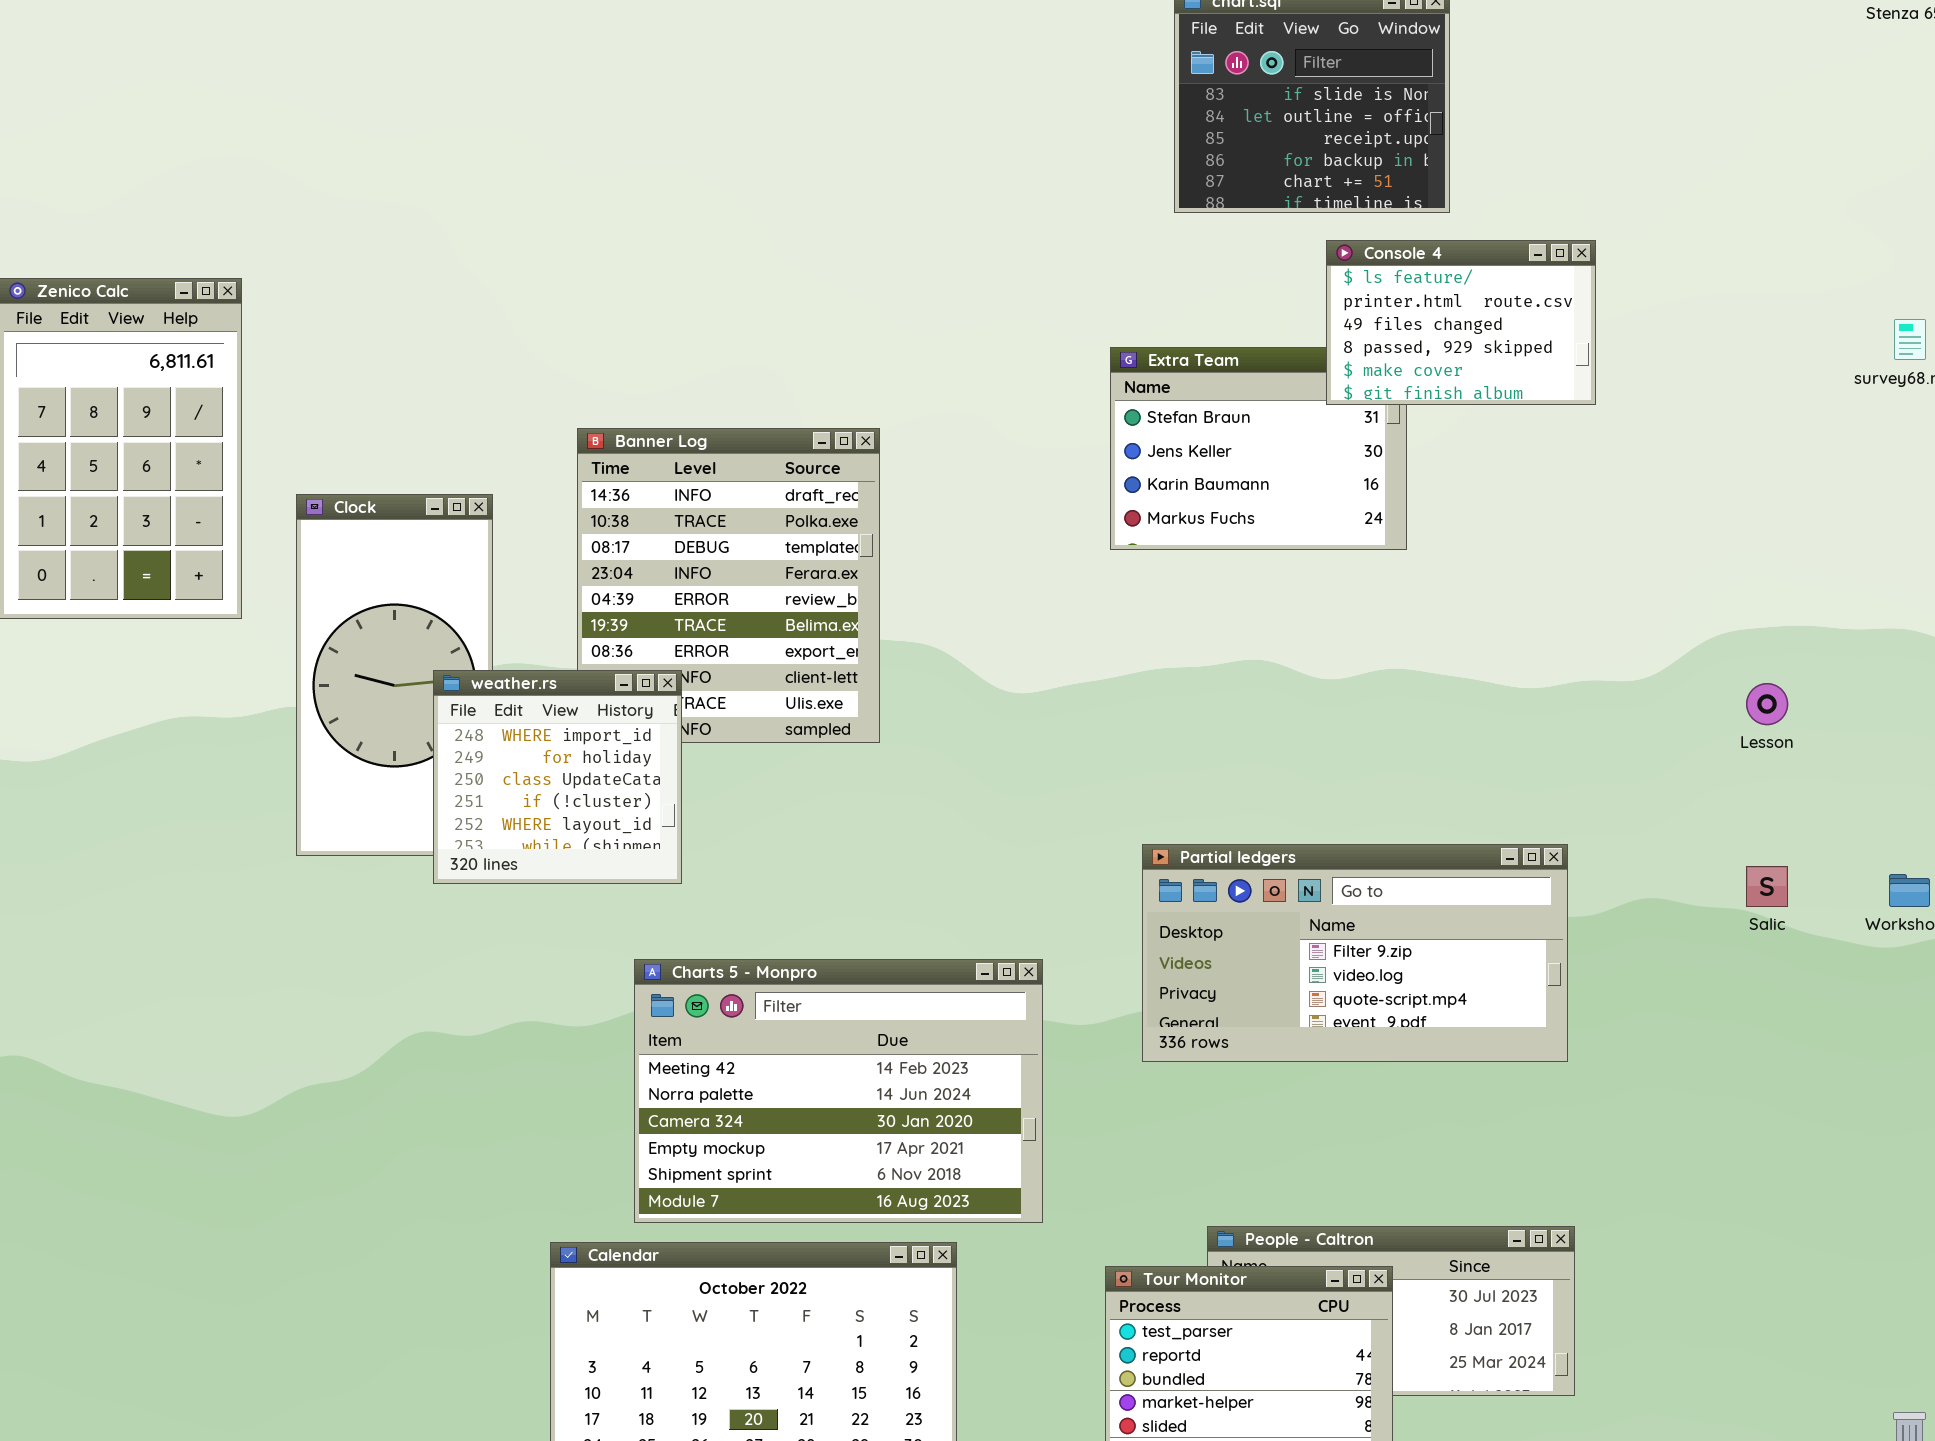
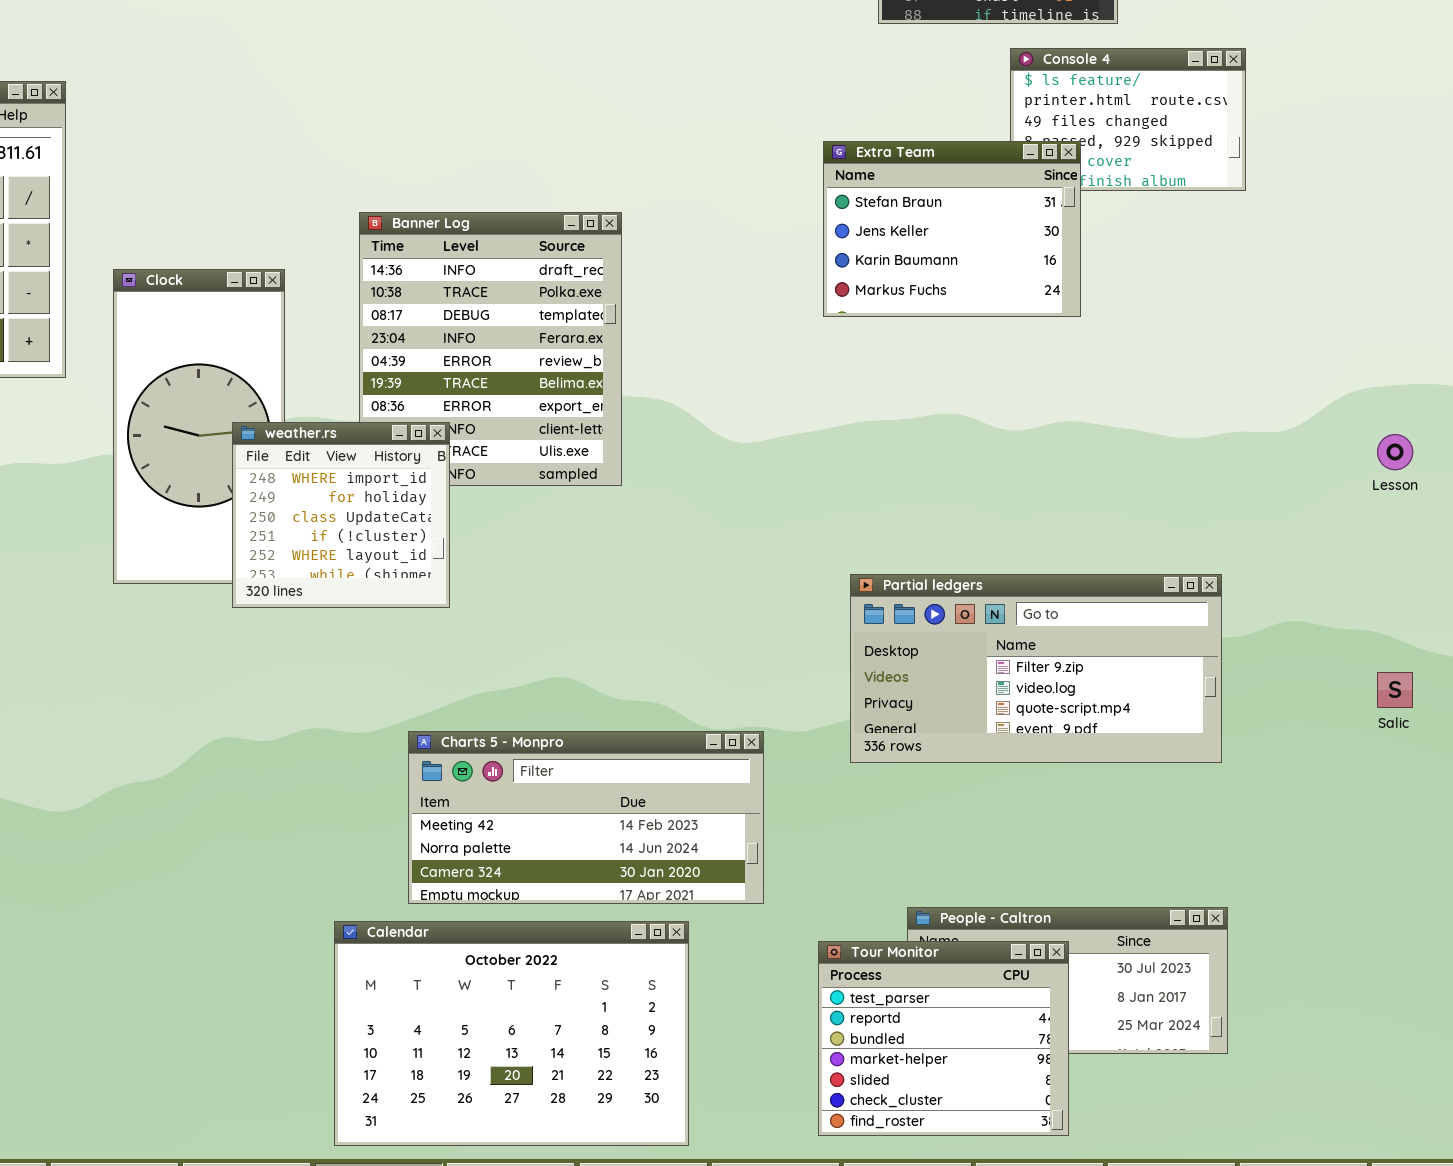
Extra Team: [1110,347,1407,550] -> [823,141,1081,317], raised
Salic: [1746,866,1788,907] -> [1377,672,1413,708], moved
Charts 5 - Monpro: [634,959,1043,1223] -> [408,731,764,904], resized

